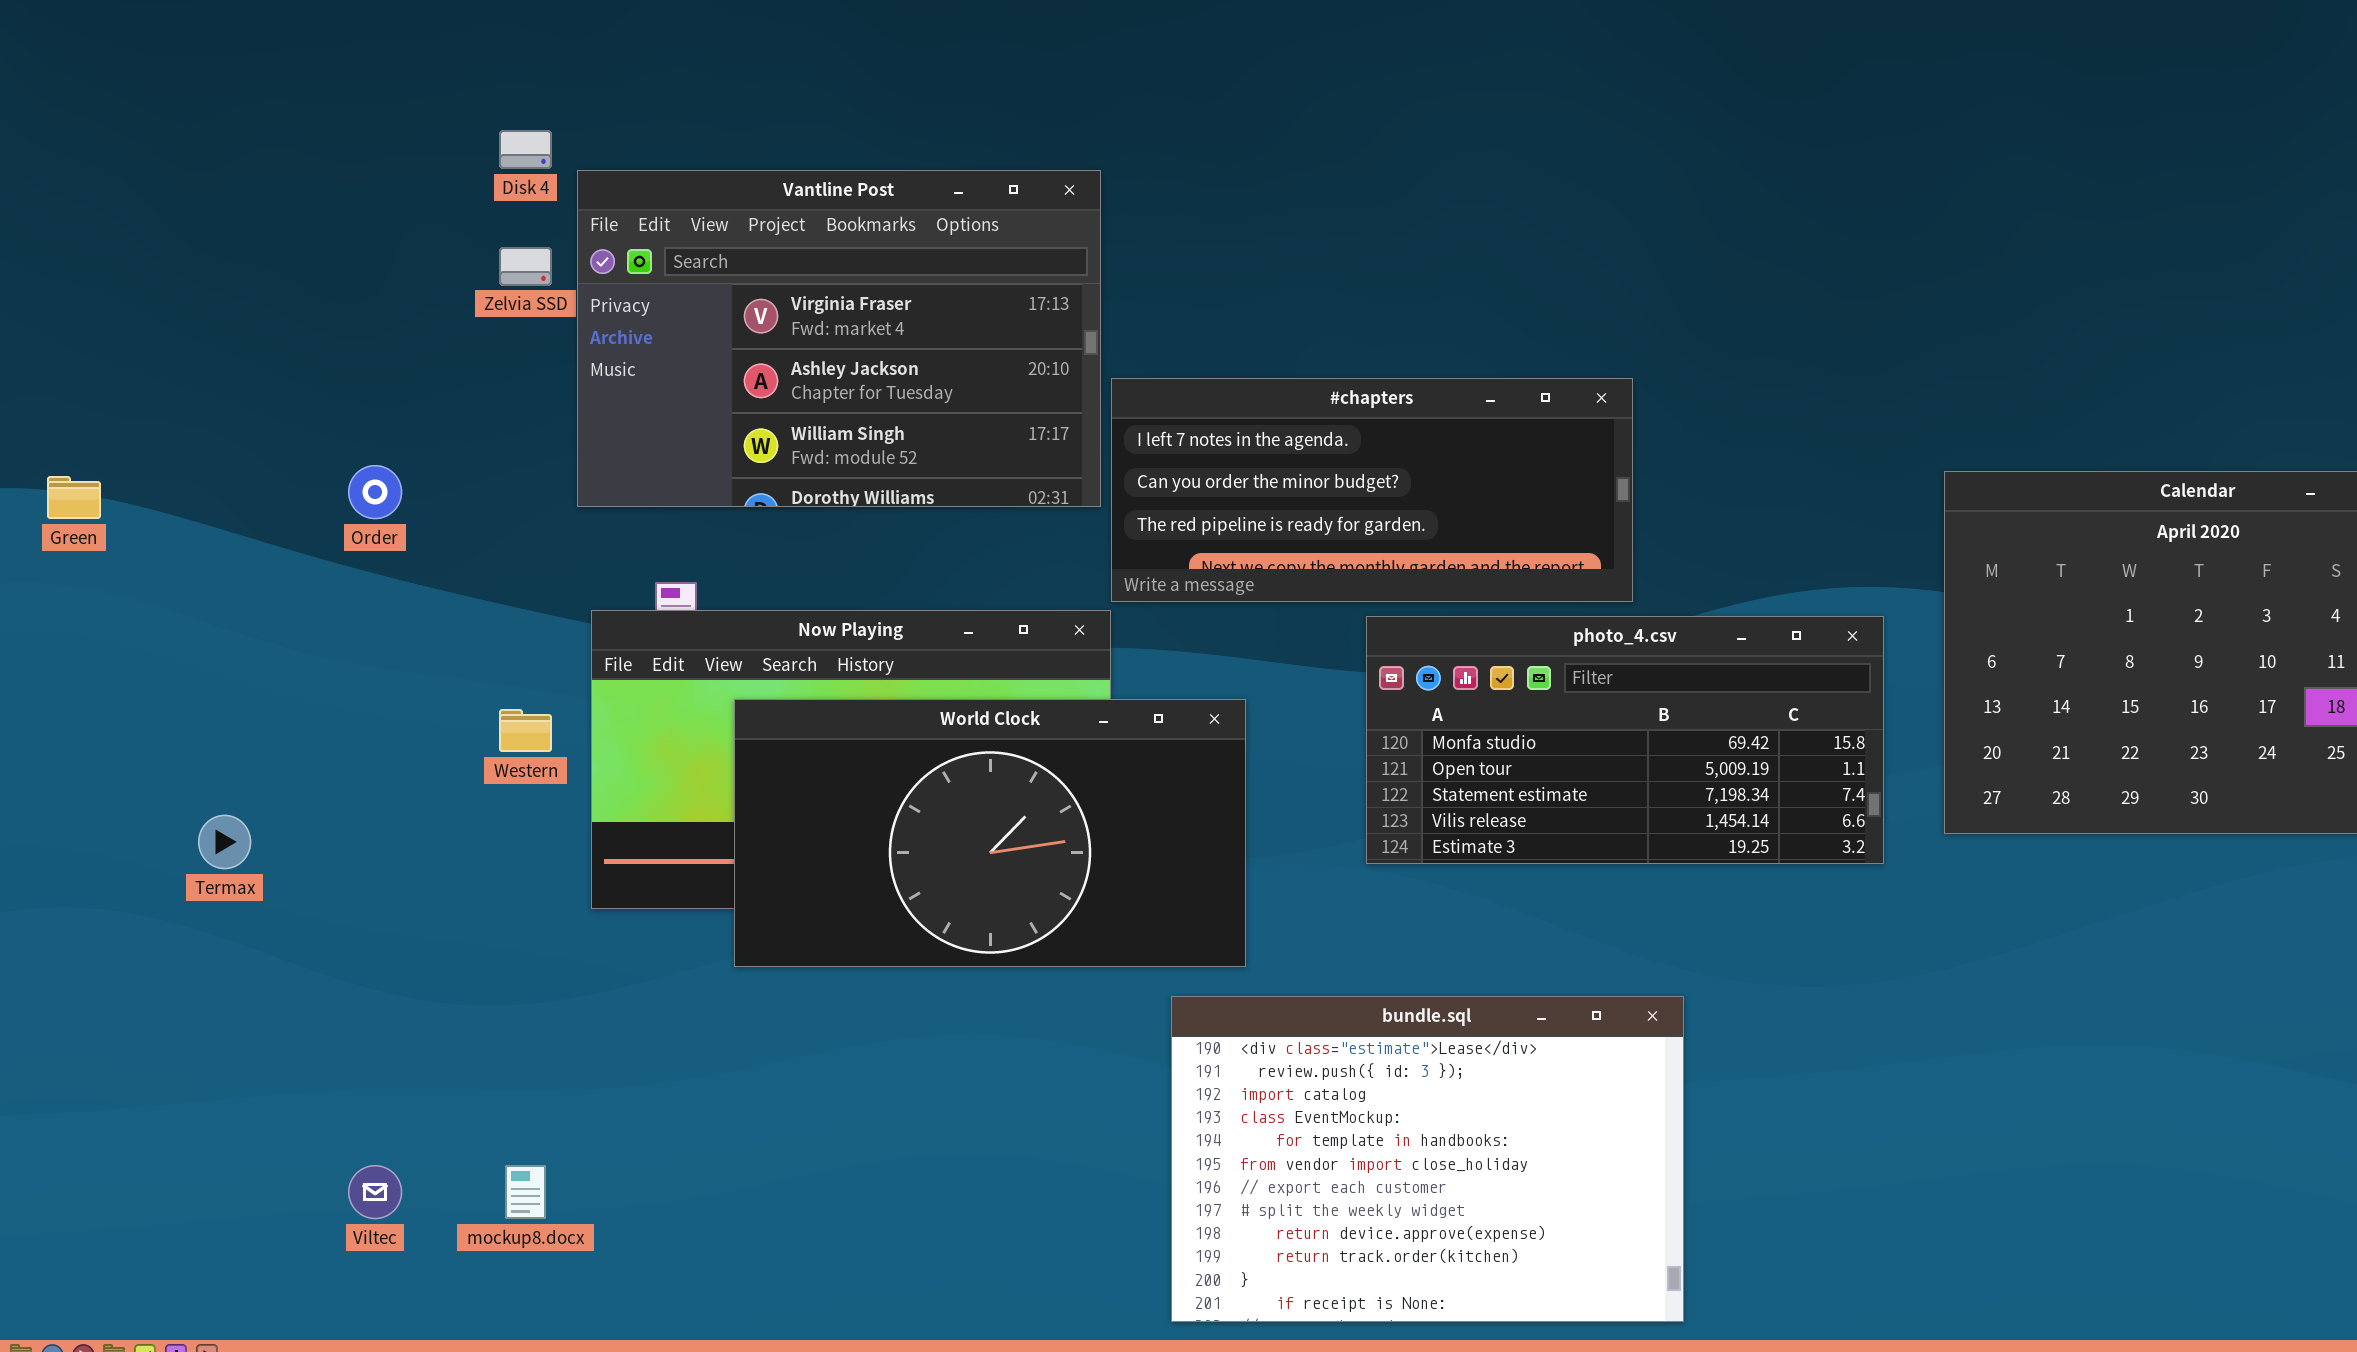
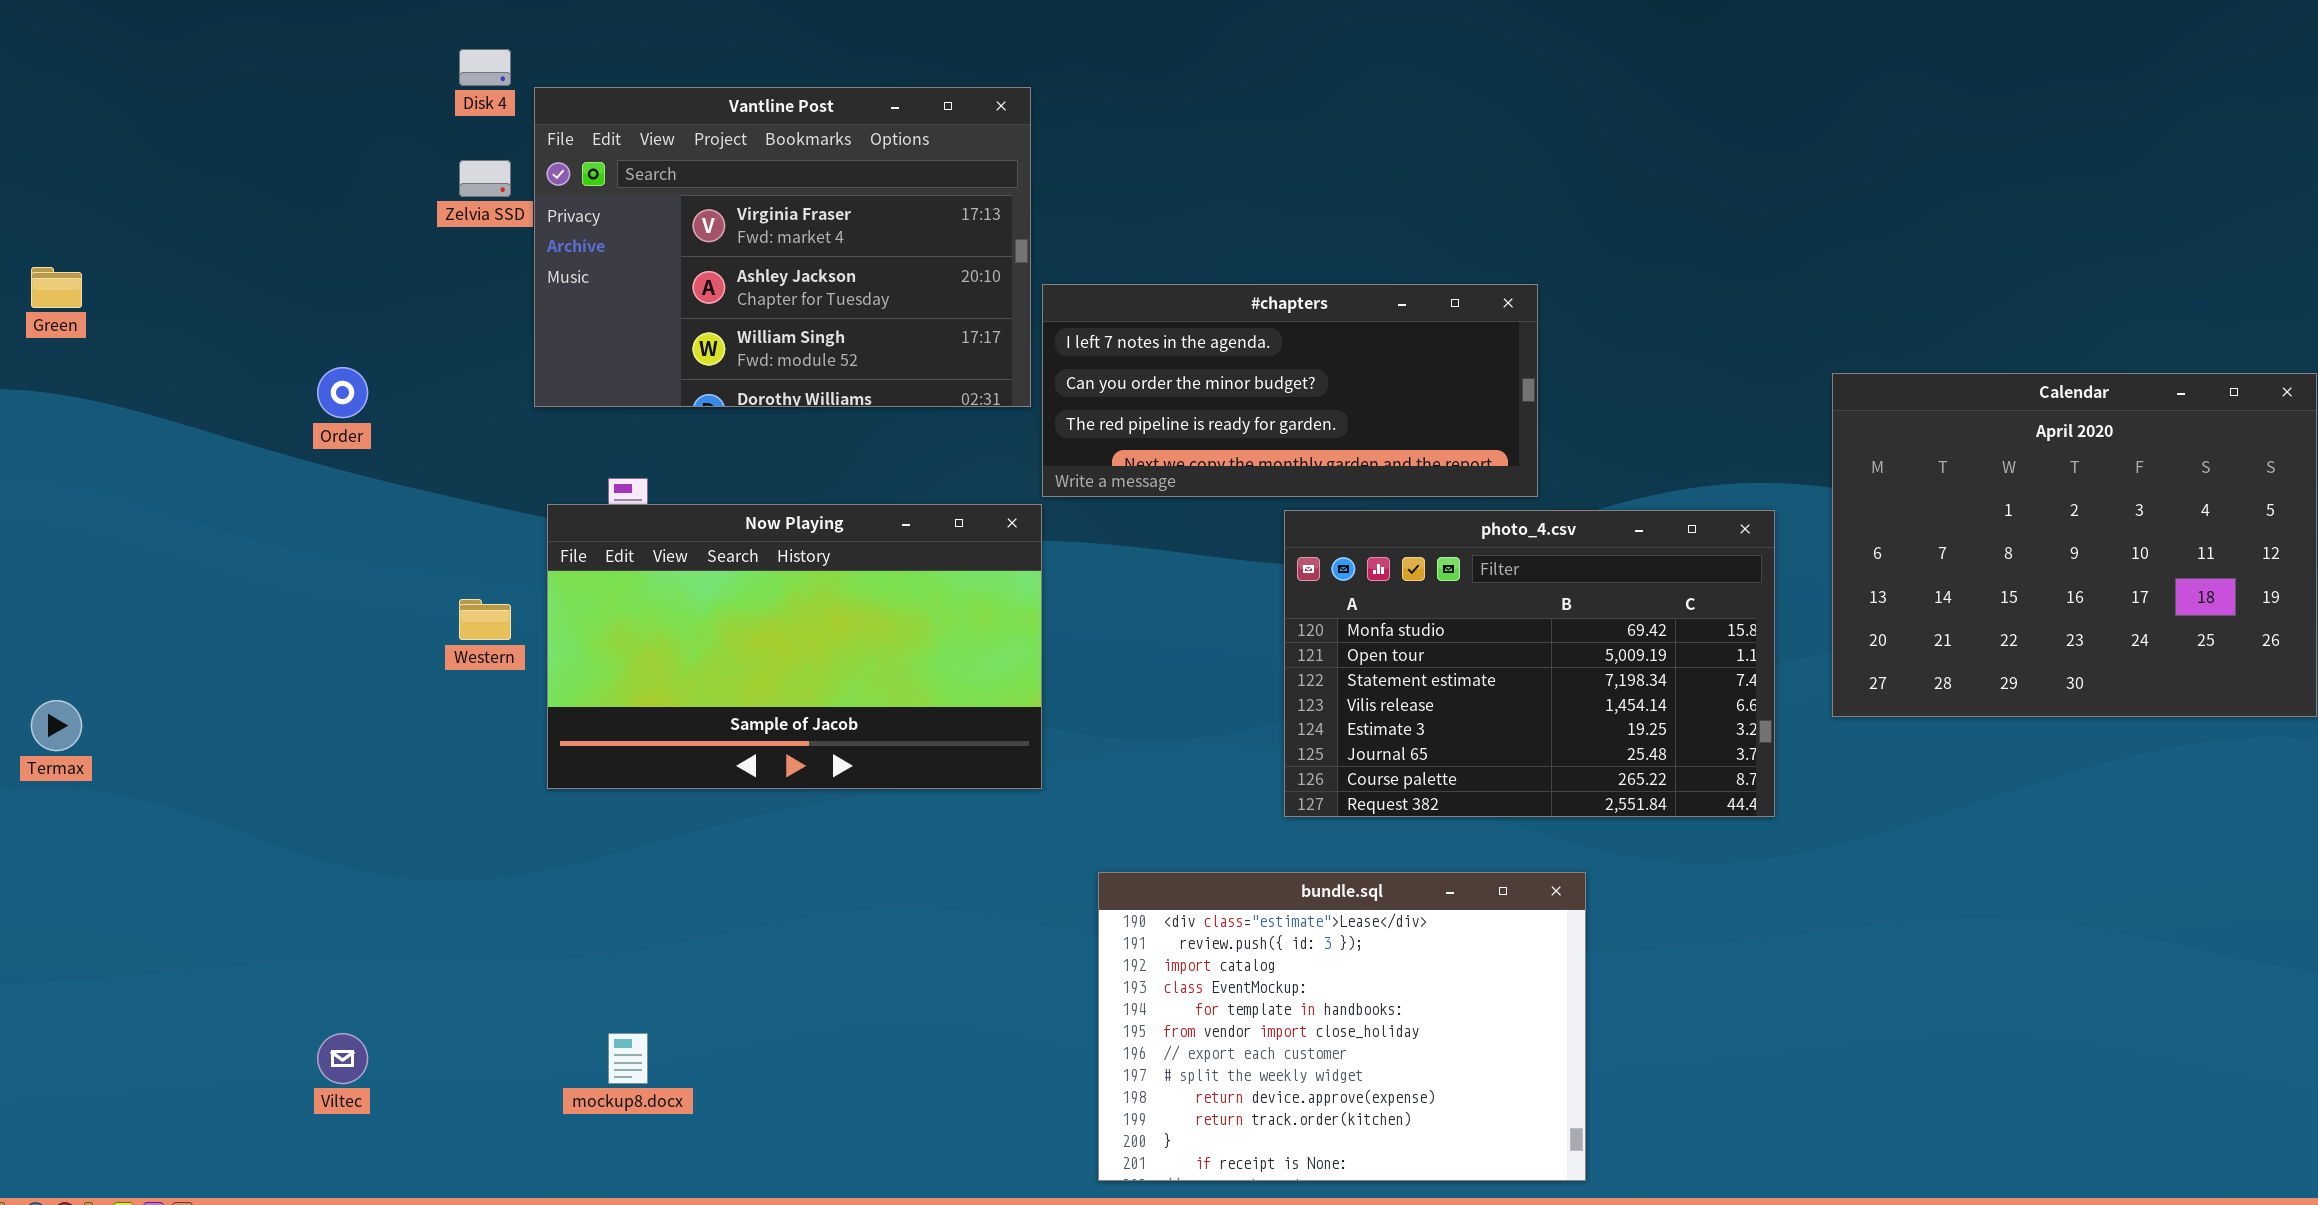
Green: [47,476,101,519] -> [31,267,82,308], moved
photo_4.csv: [1366,616,1884,864] -> [1284,510,1775,817], resized
World Clock: [734,699,1246,967] -> none, closed
Termax: [198,815,251,869] -> [31,700,82,751], moved
mockup8.docx: [505,1165,546,1219] -> [608,1033,648,1084], moved

